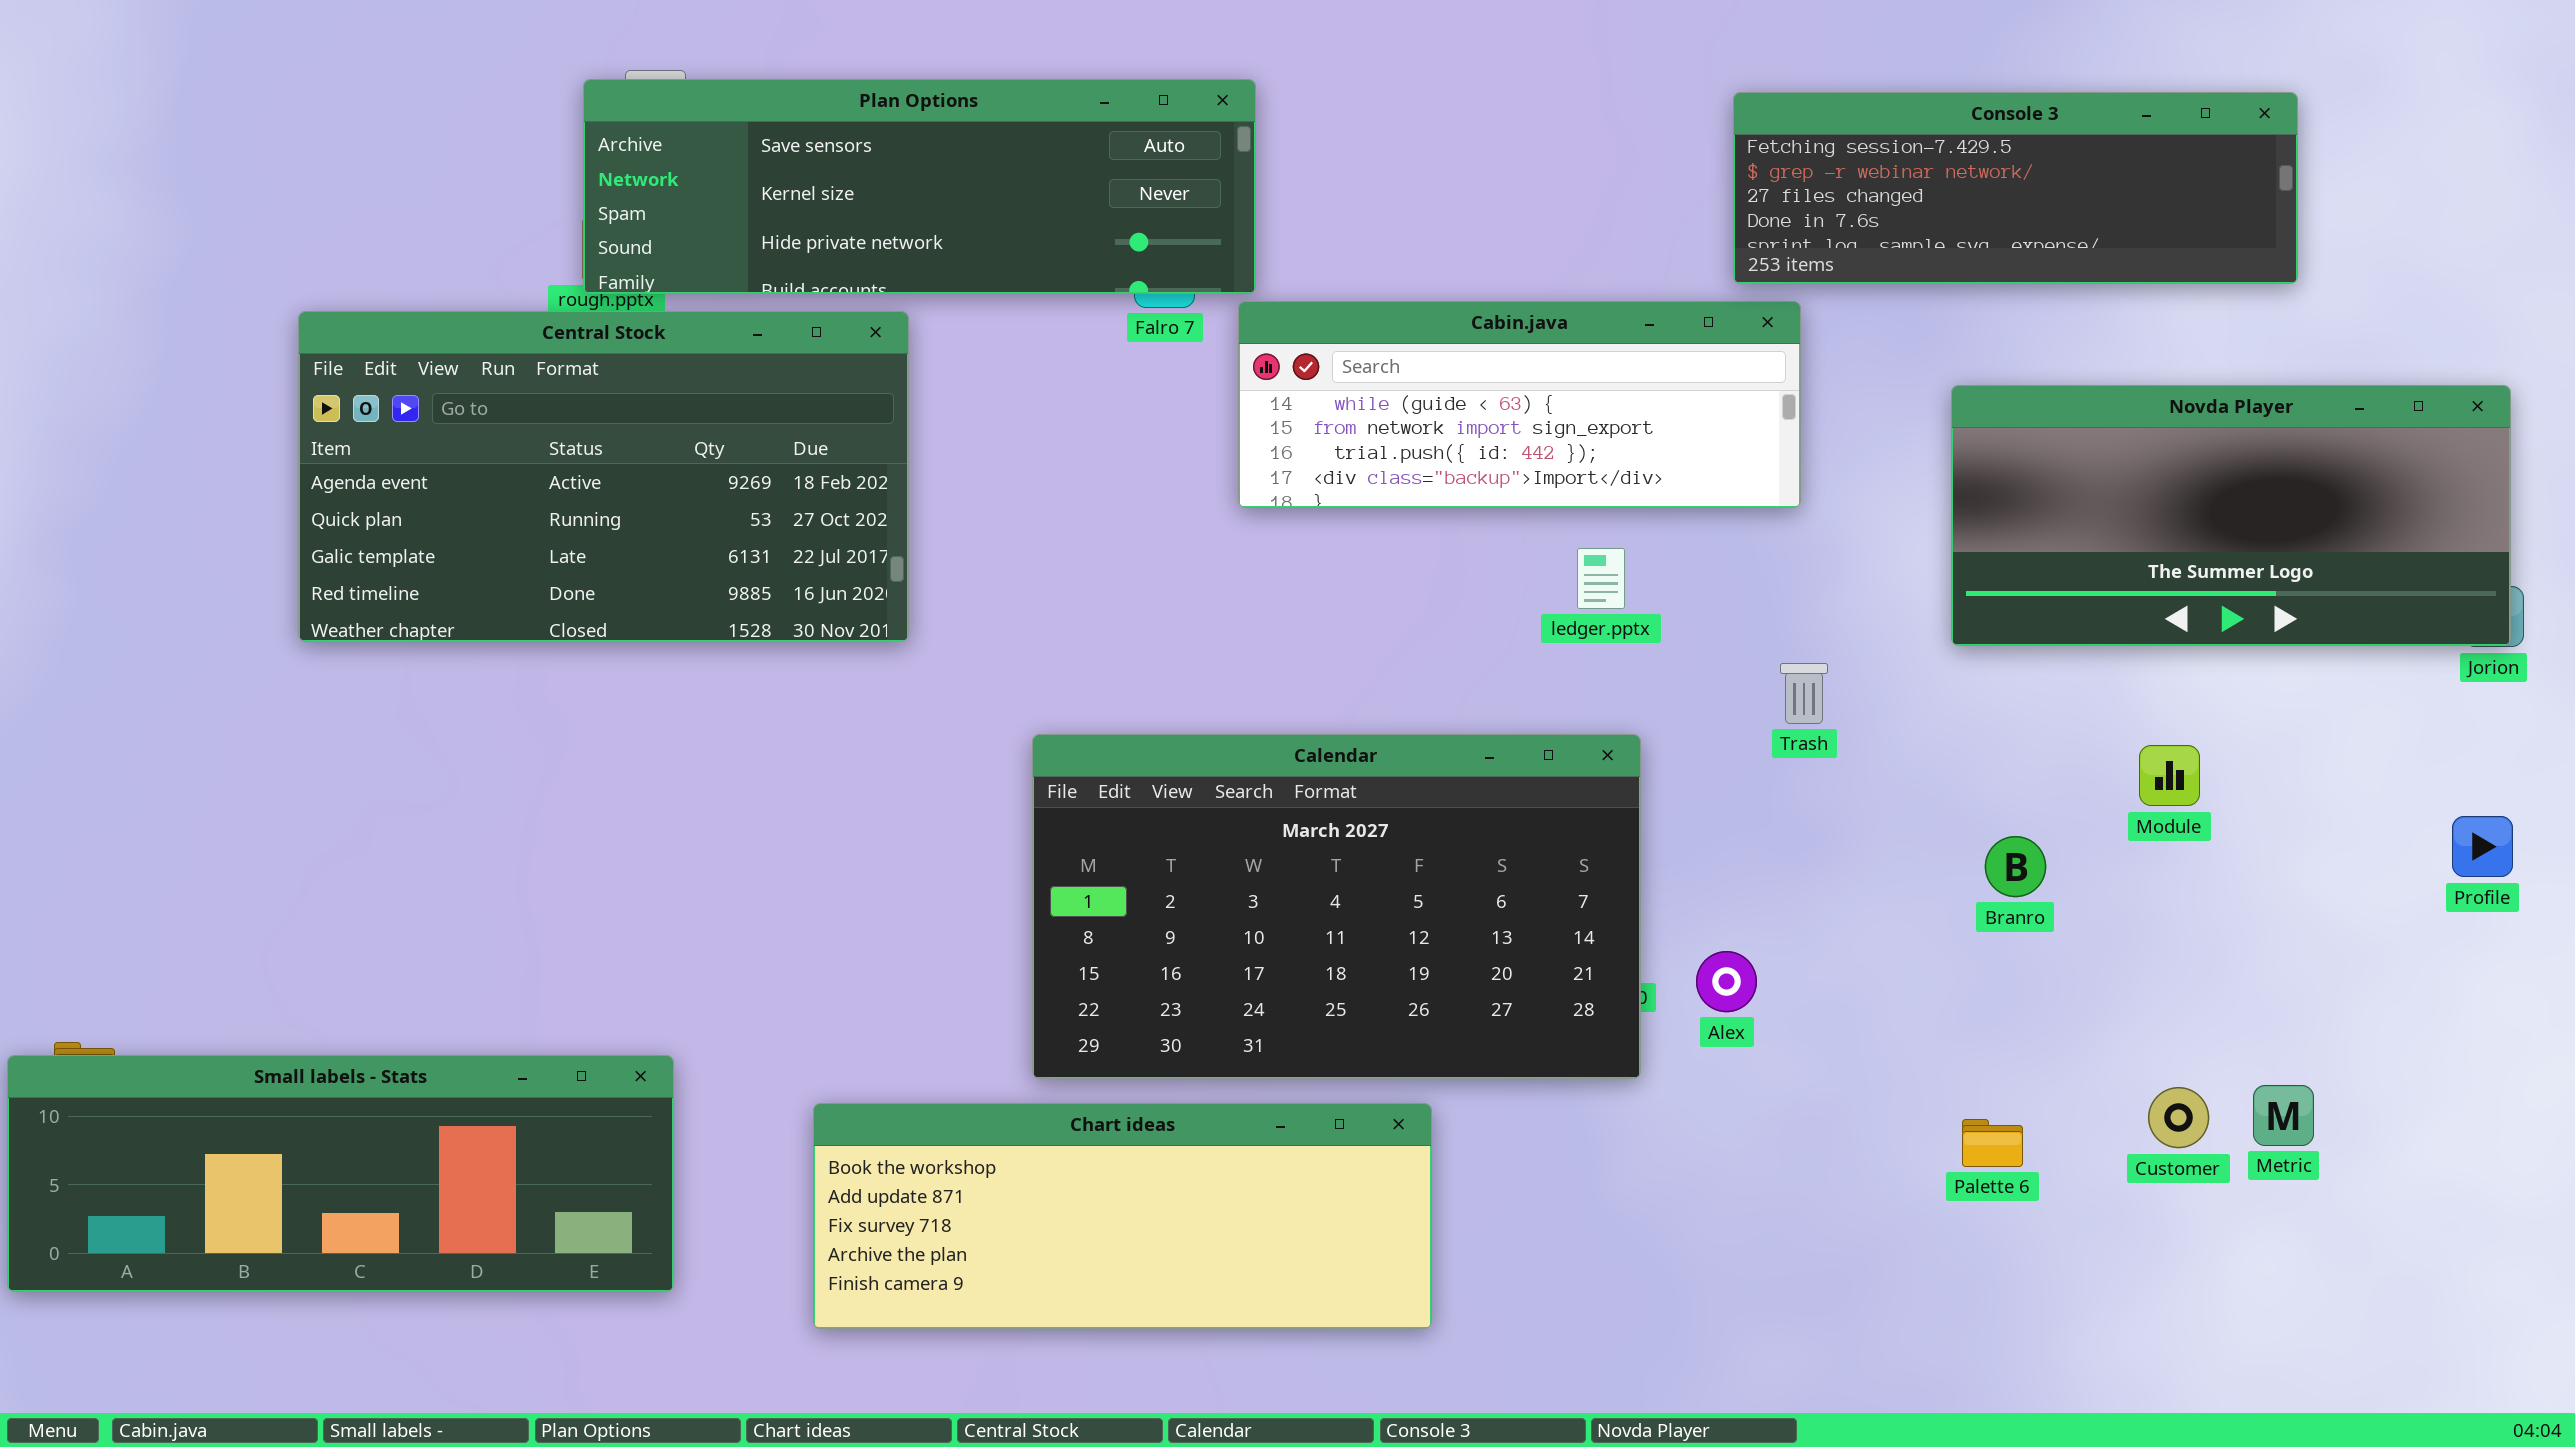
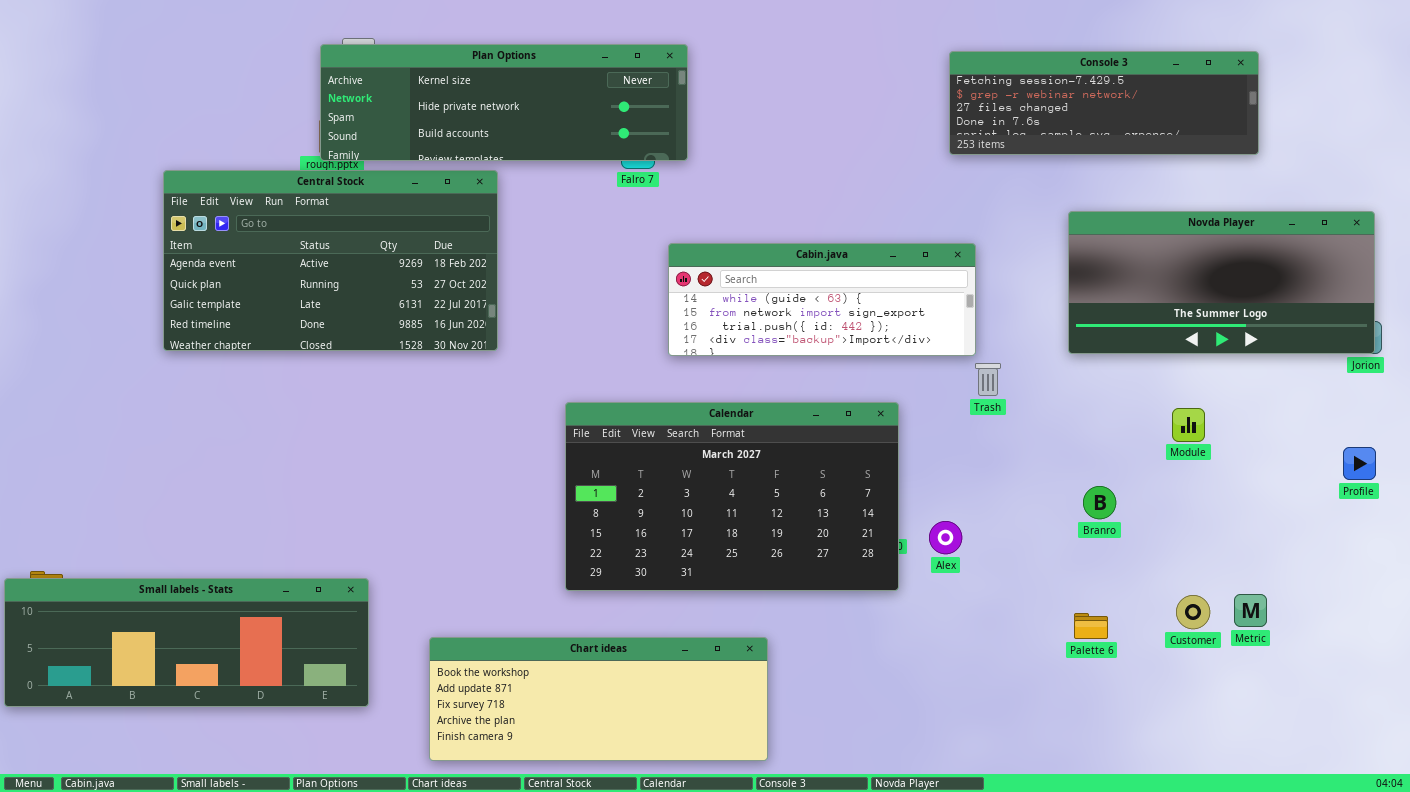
Plan Options: [583,79,1256,294] -> [320,44,688,161], scrolled down 1 row
Cabin.java: [1238,301,1801,508] -> [668,243,976,356], moved
Branro: [1985,836,2046,897] -> [1083,486,1116,519], moved
Chart ideas: [813,1103,1432,1329] -> [429,637,768,761], moved

